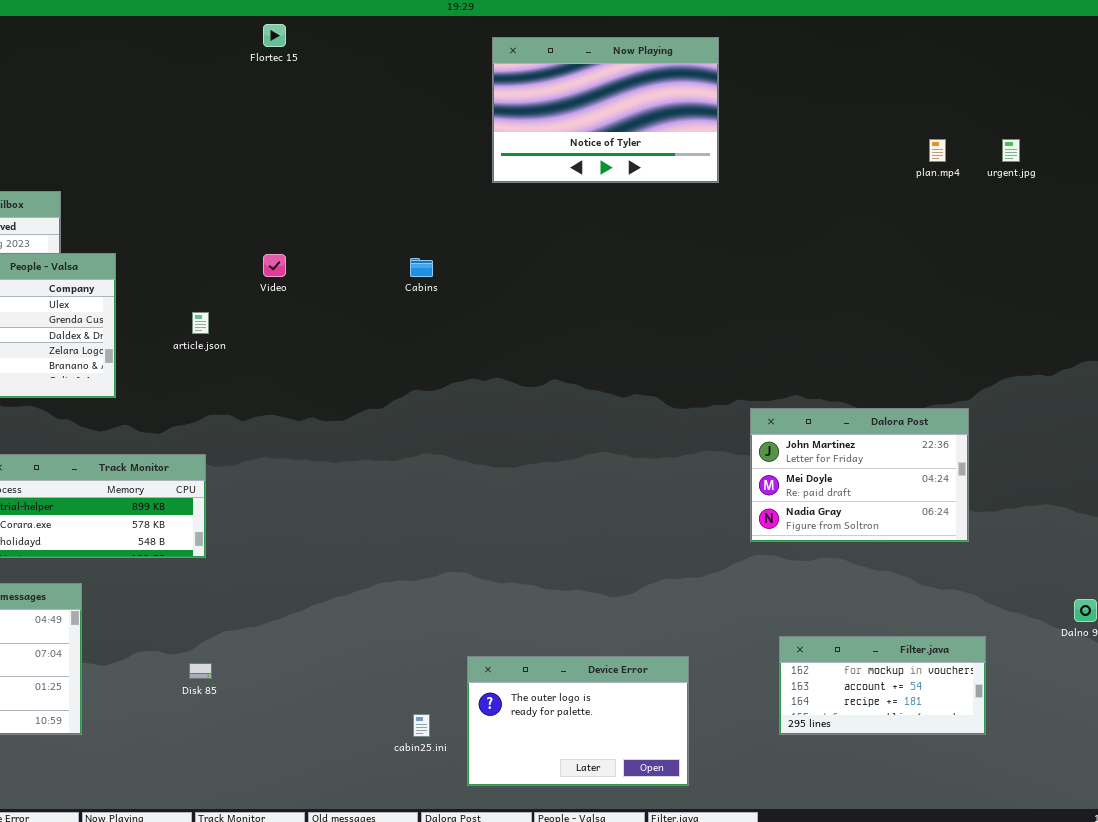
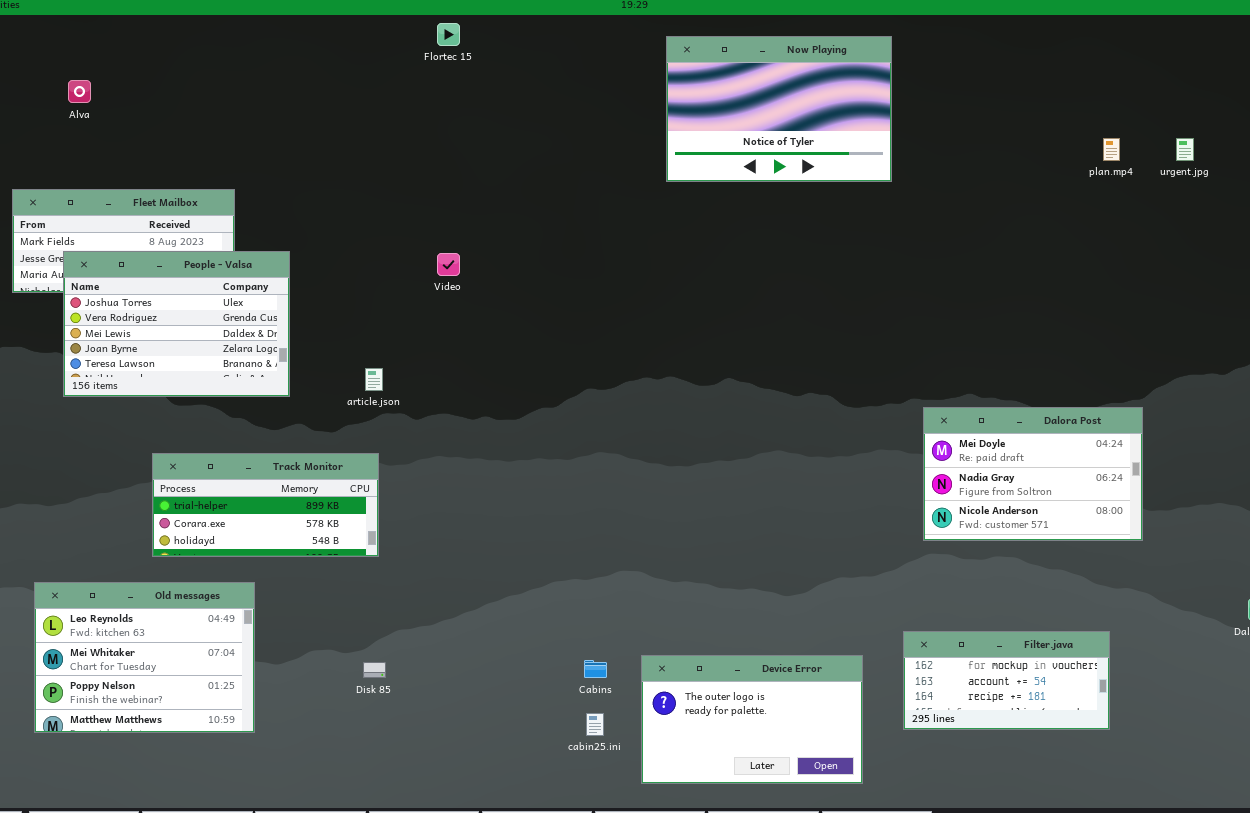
Cabins: [410,258,433,277] -> [584,660,607,678], moved
article.json: [192,312,209,334] -> [365,368,383,391], moved
Dalora Post: [750,408,969,542] -> [923,407,1143,541], scrolled down 1 row
Filter.java: [779,636,986,735] -> [903,631,1110,730], moved

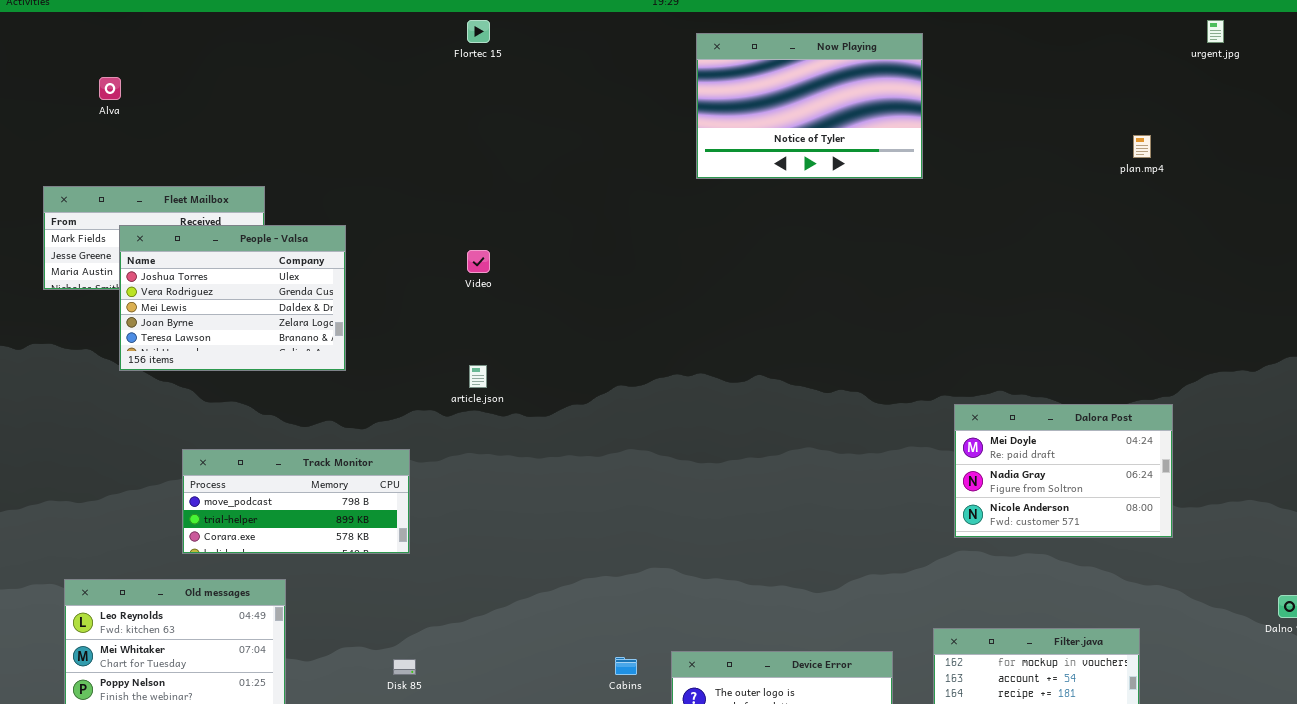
urgent.jpg: [1176,138,1194,161] -> [1207,20,1224,43], moved
People - Valsa: [63,251,290,397] -> [119,225,346,371], moved
article.json: [365,368,383,391] -> [469,365,487,388], moved
Track Monitor: [152,453,379,557] -> [182,449,410,554], scrolled up 1 row

